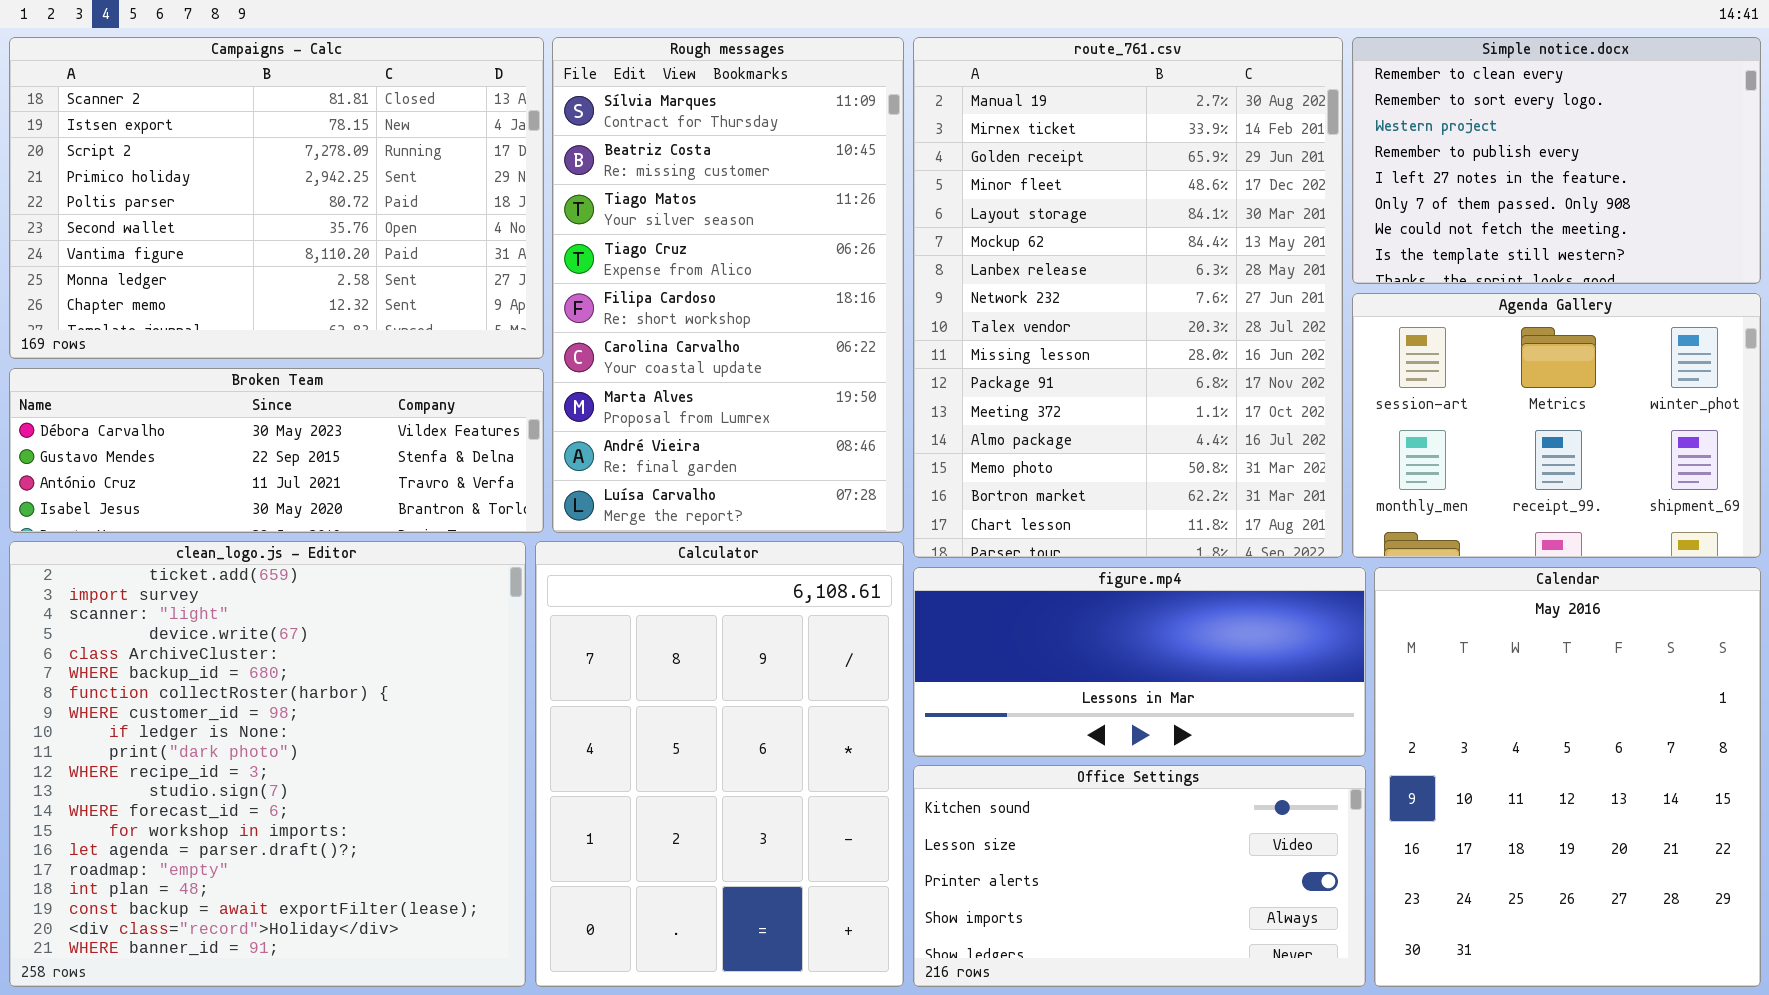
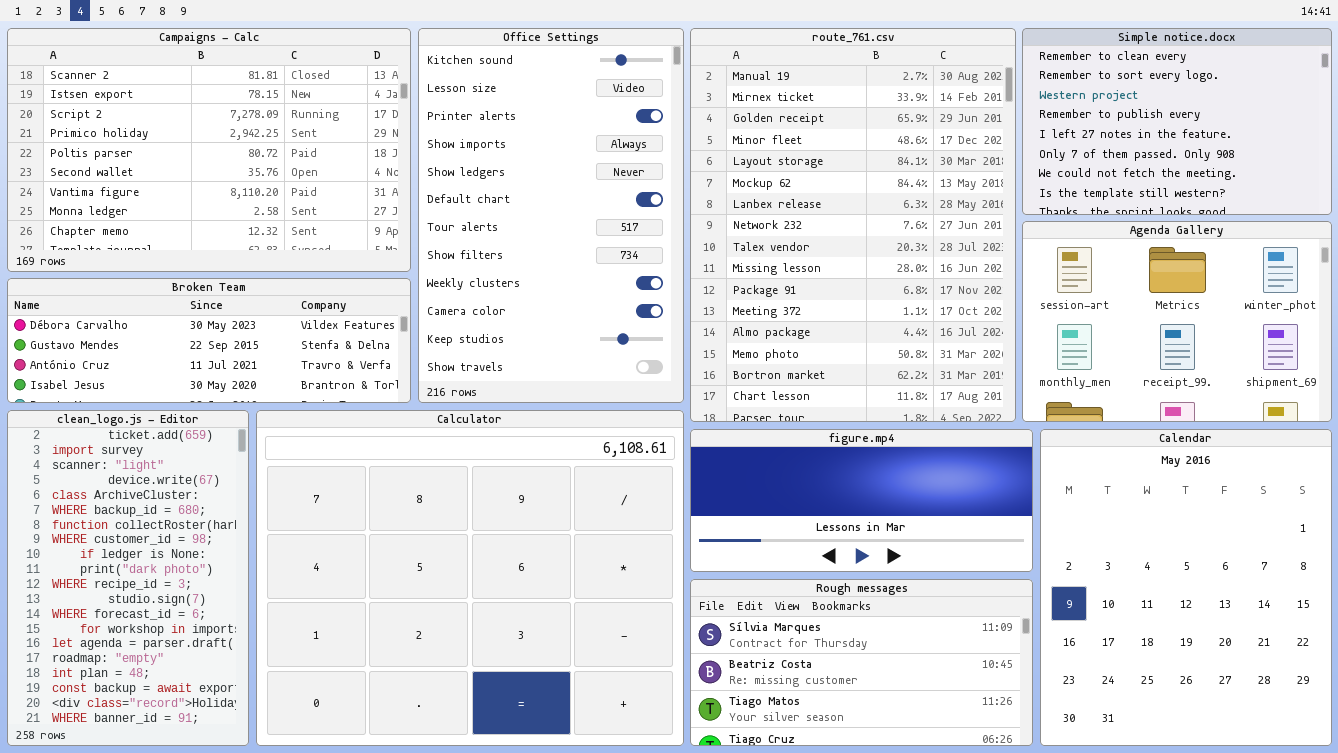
Rough messages: [552,37,904,533] -> [690,579,1033,746], moved, resized
clean_logo.js - Editor: [9,541,526,987] -> [7,410,249,746], resized
Calculator: [535,541,904,987] -> [256,410,684,746], resized
Office Settings: [913,765,1366,987] -> [418,28,684,403], moved, resized

